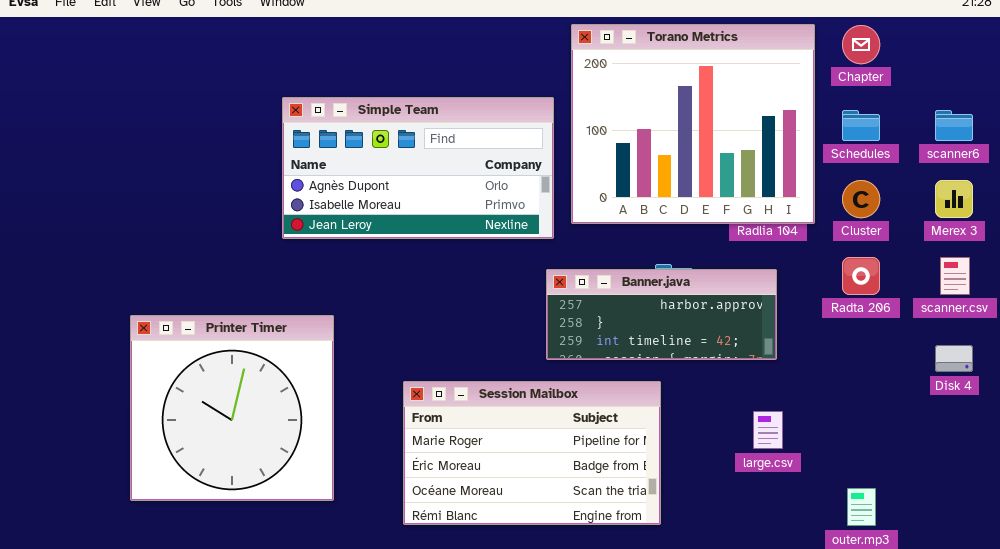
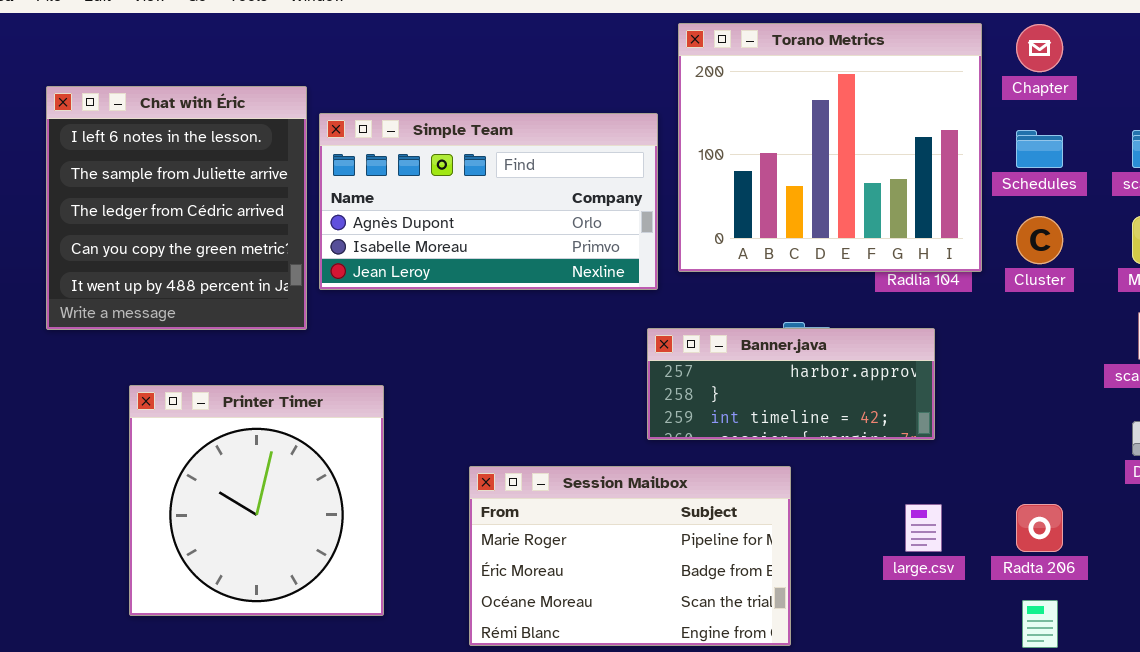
Chat with Éric: none -> [46,86,307,330], opened
Radta 206: [842,257,880,295] -> [1016,504,1063,552], moved

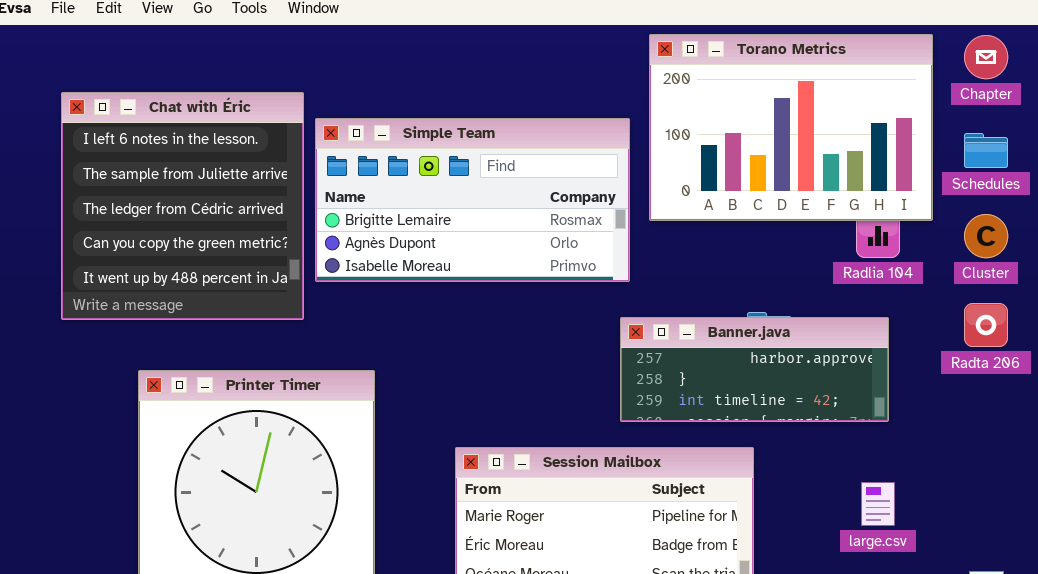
Torano Metrics: [678,23,982,272] -> [649,34,933,221], resized
Simple Team: [319,113,658,290] -> [315,118,630,282], scrolled up 1 row
Radta 206: [1016,504,1063,552] -> [964,303,1008,347], moved

